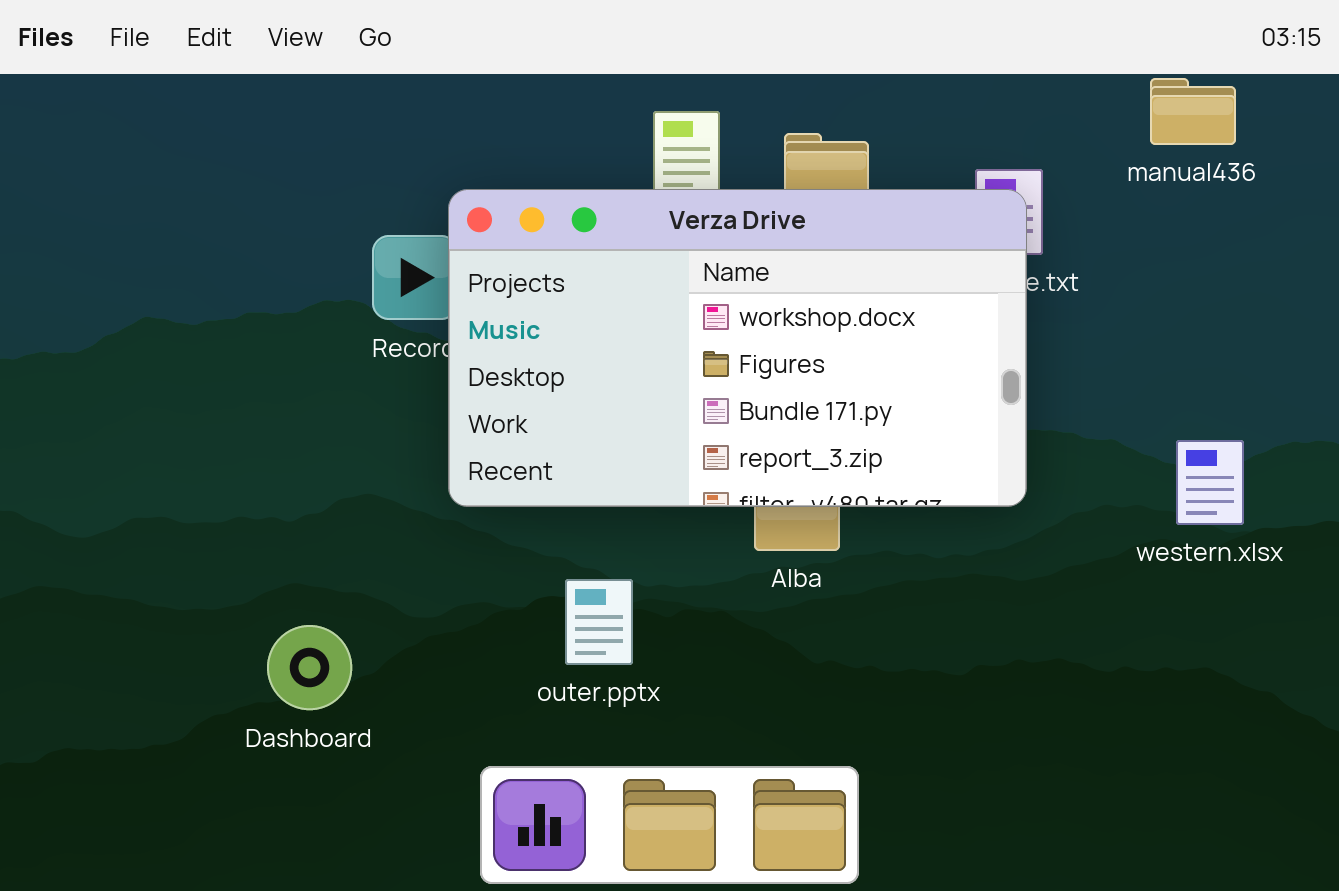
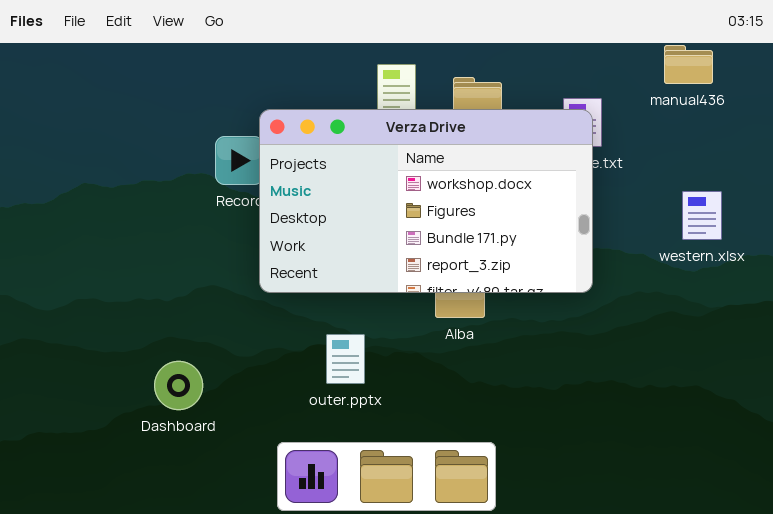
western.xlsx: [1176,440,1244,525] -> [682,191,722,240], moved

